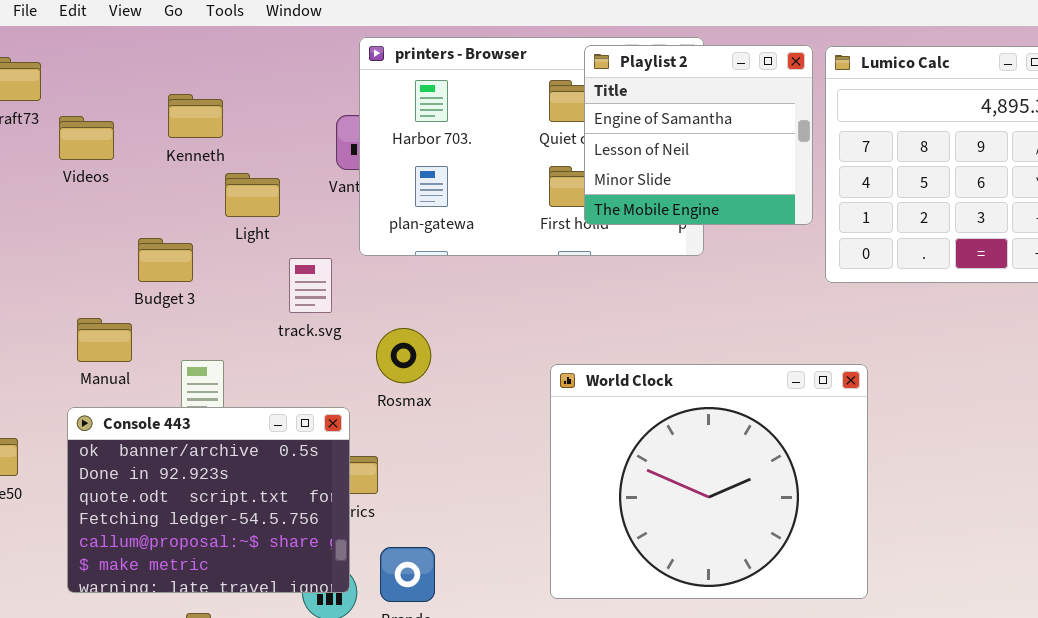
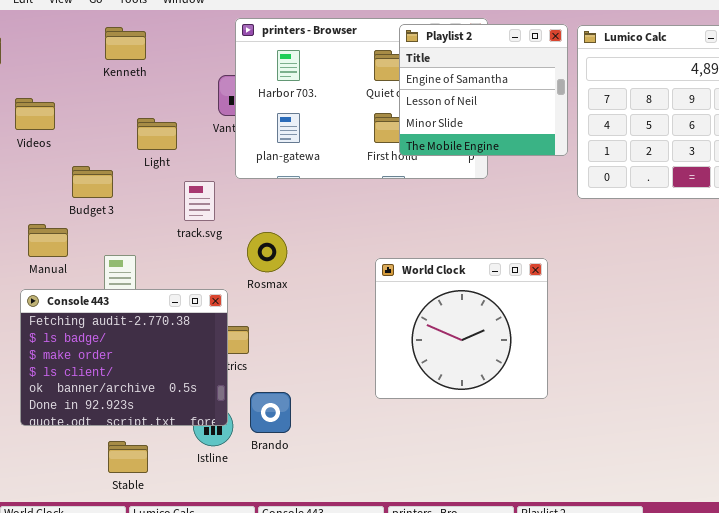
Kenneth: [168,94,223,138] -> [105,27,146,60], moved
Videos: [59,116,114,160] -> [15,98,55,130], moved
World Clock: [550,364,868,599] -> [375,258,548,399], resized
Console 443: [67,407,350,593] -> [20,289,228,426], scrolled up 4 rows

